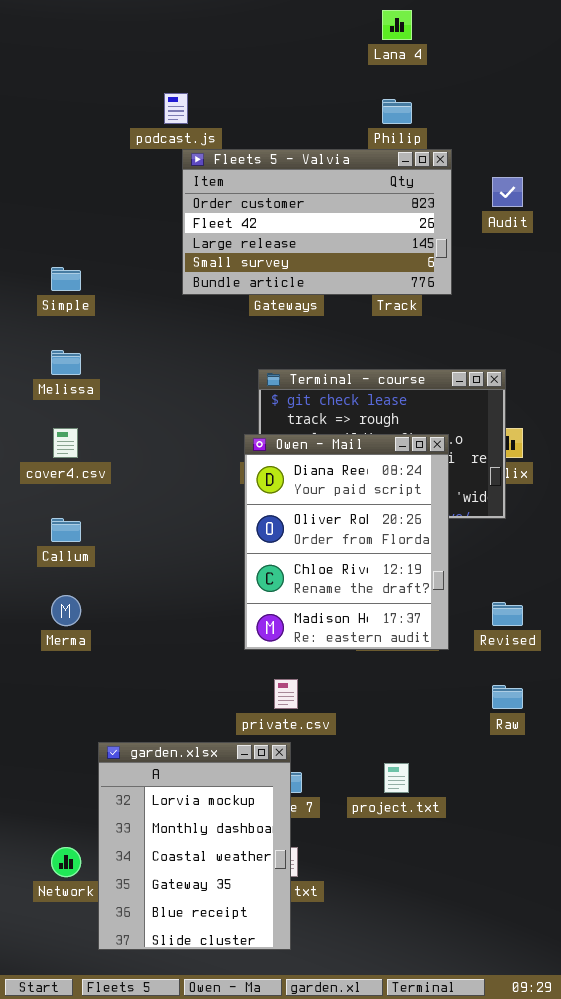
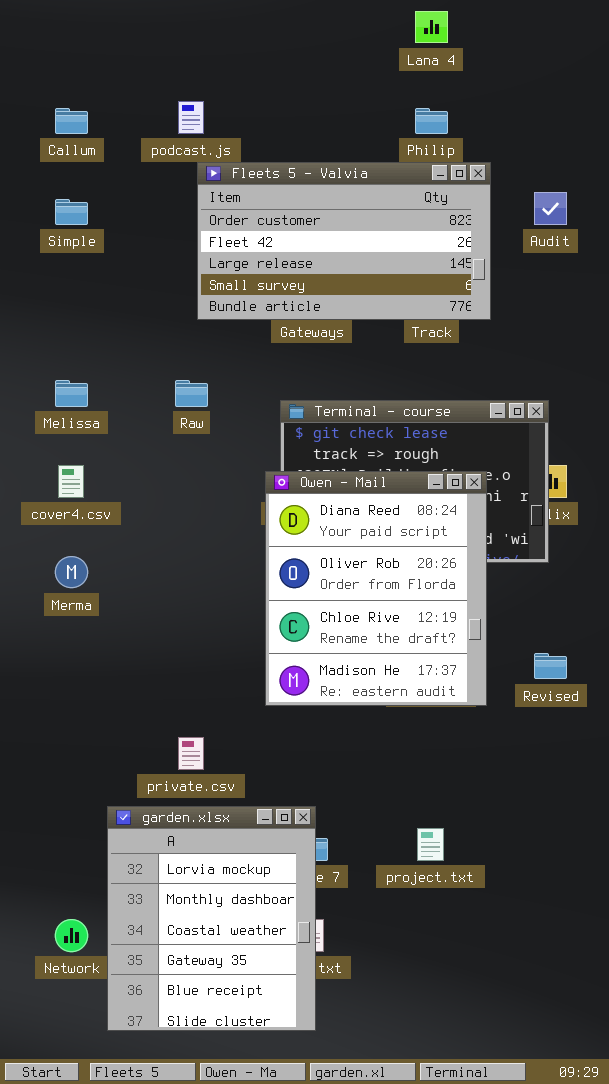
Simple: [51,267,81,291] -> [55,199,88,225], moved
Callum: [51,518,81,542] -> [55,108,88,134], moved
Merma: [51,595,81,626] -> [55,556,88,588], moved
private.csv: [274,679,298,709] -> [178,737,204,770], moved
Raw: [492,685,523,709] -> [175,380,208,407], moved

